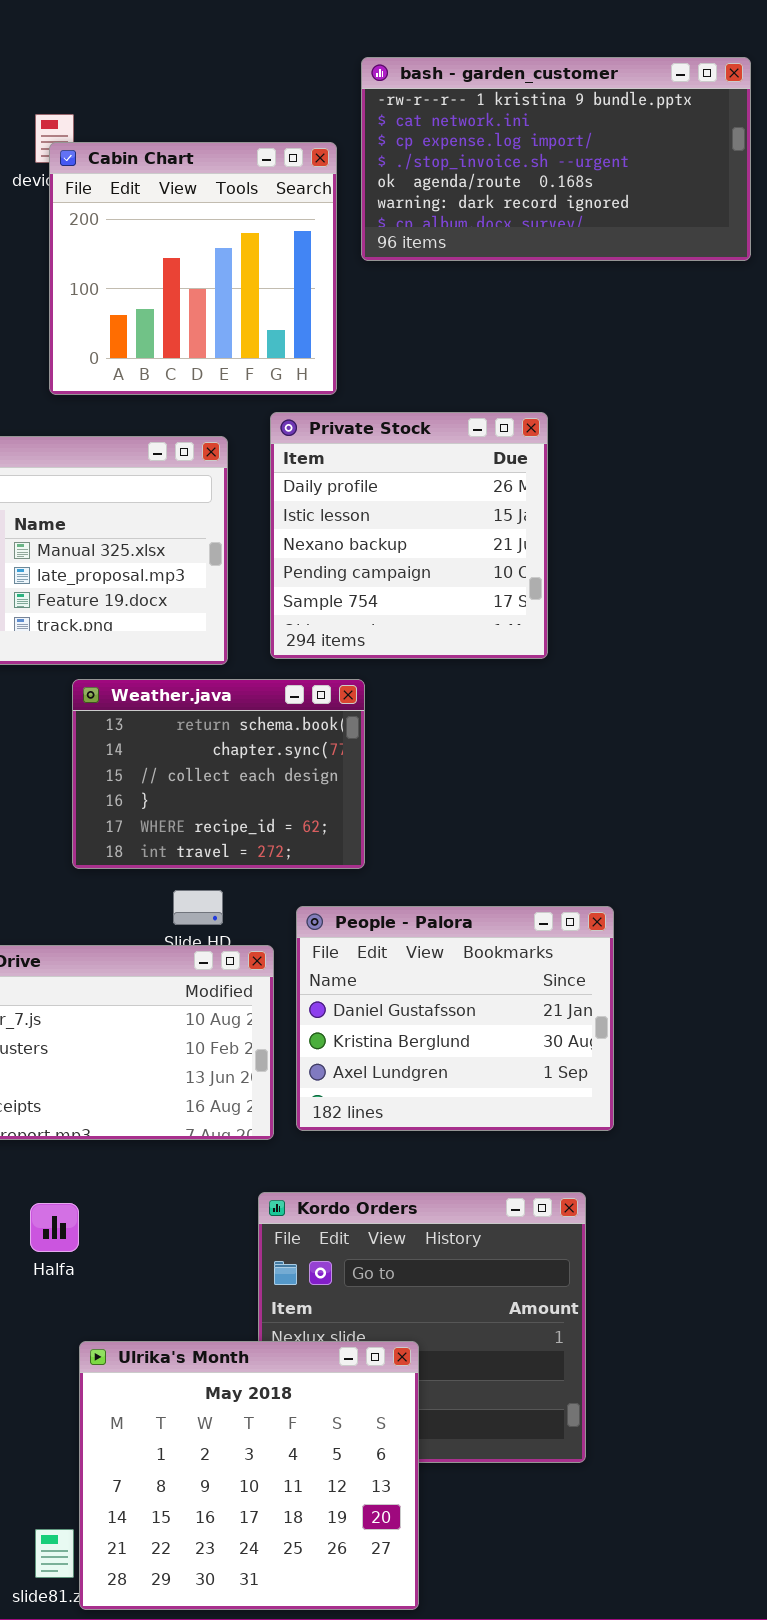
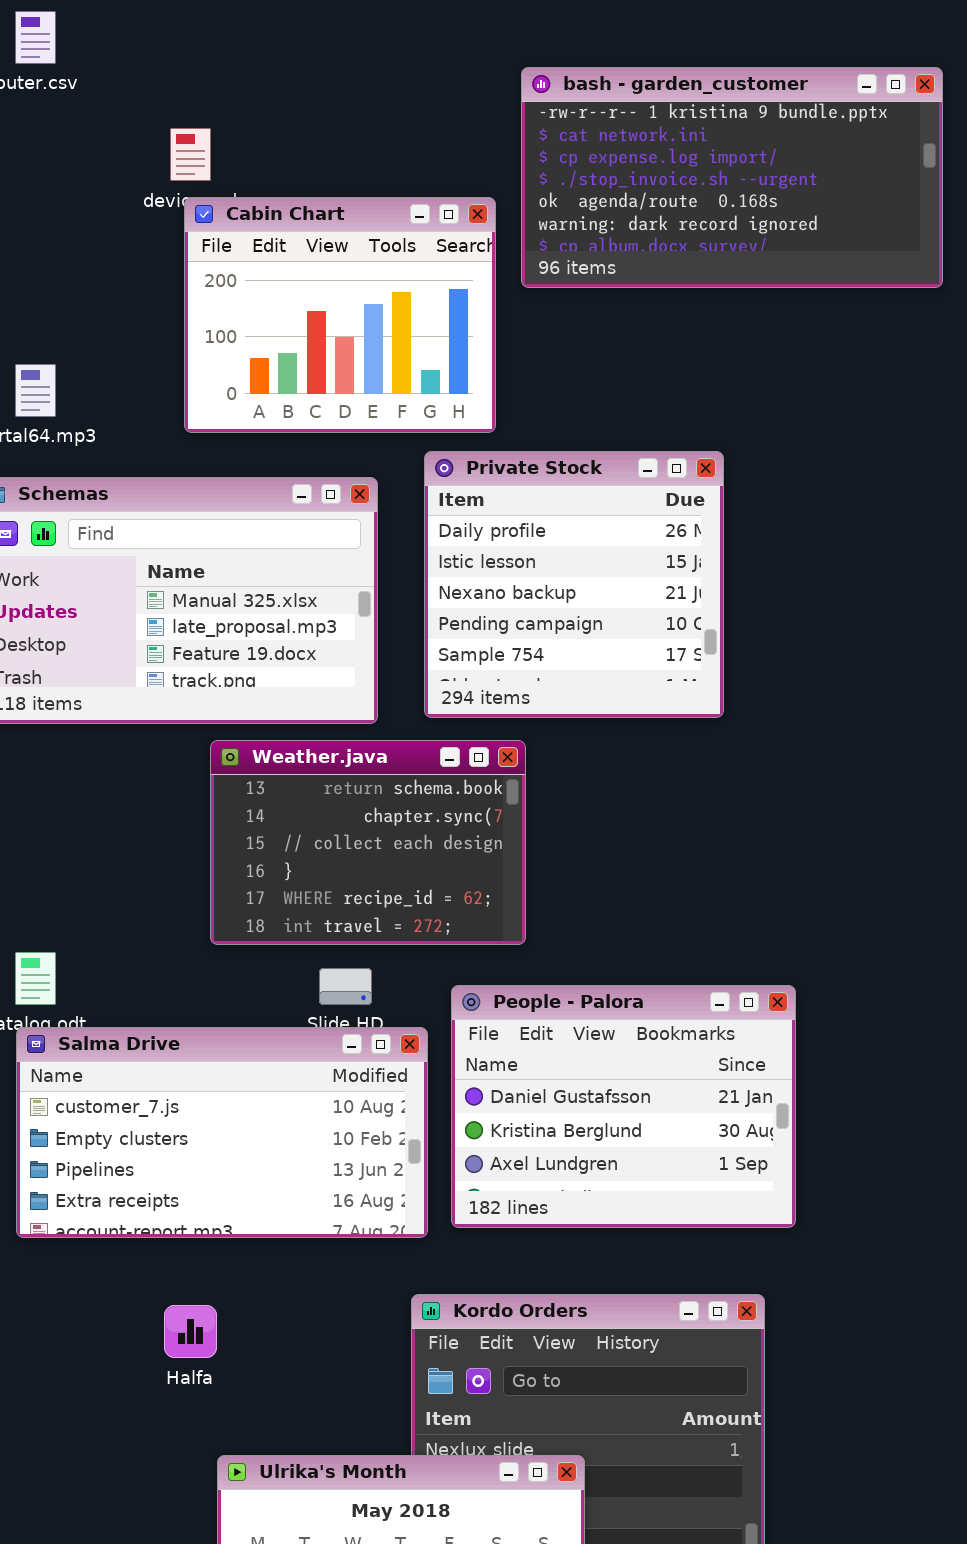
Cabin Chart: [49,142,337,395] -> [184,197,496,433], resized

